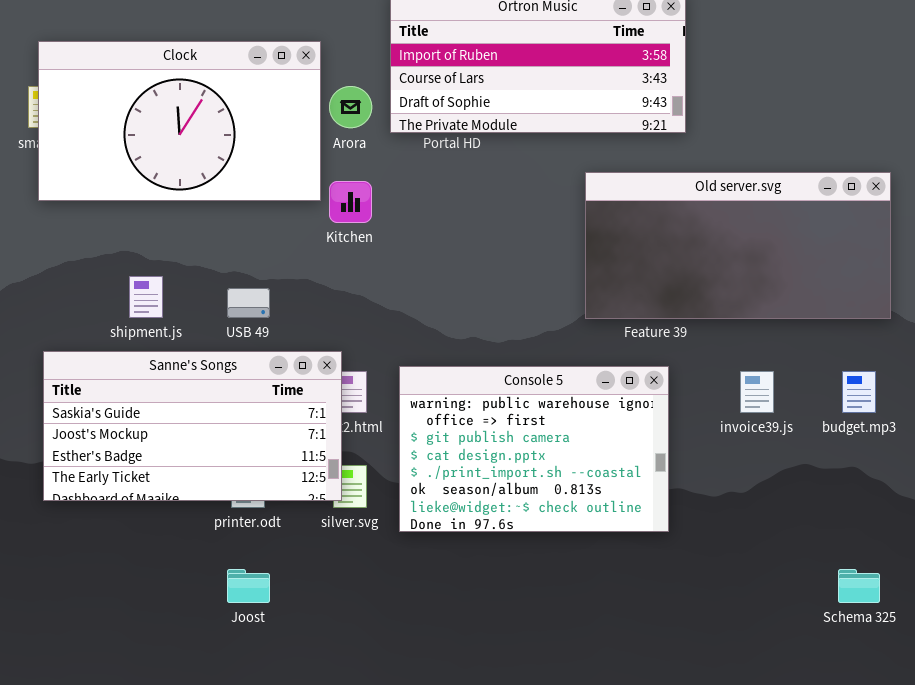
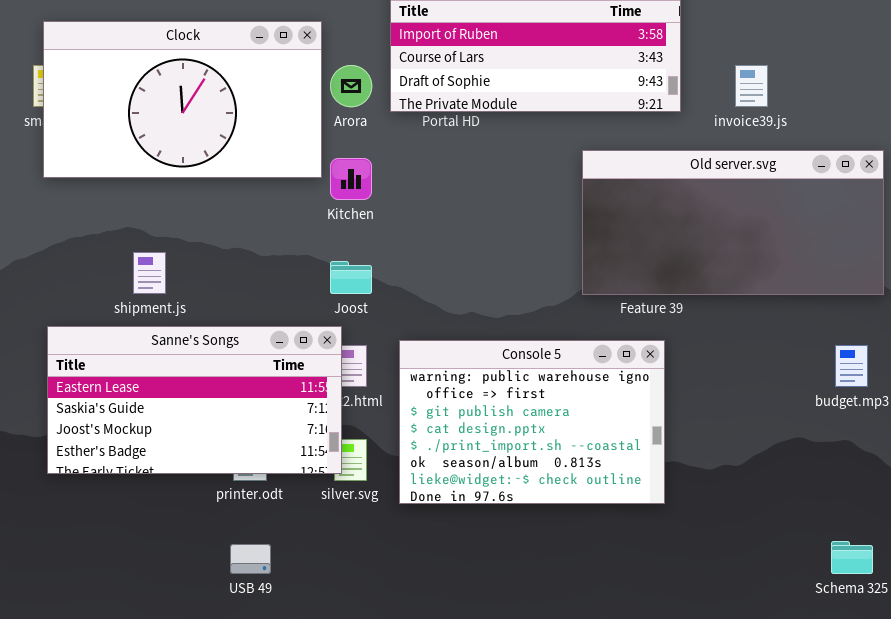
USB 49: [227,288,270,318] -> [230,544,271,574], moved
Sanne's Songs: [43,351,342,501] -> [47,326,342,474], scrolled up 1 row
invoice39.js: [740,371,774,413] -> [735,65,768,107], moved
Joost: [227,569,270,603] -> [330,261,372,294], moved

